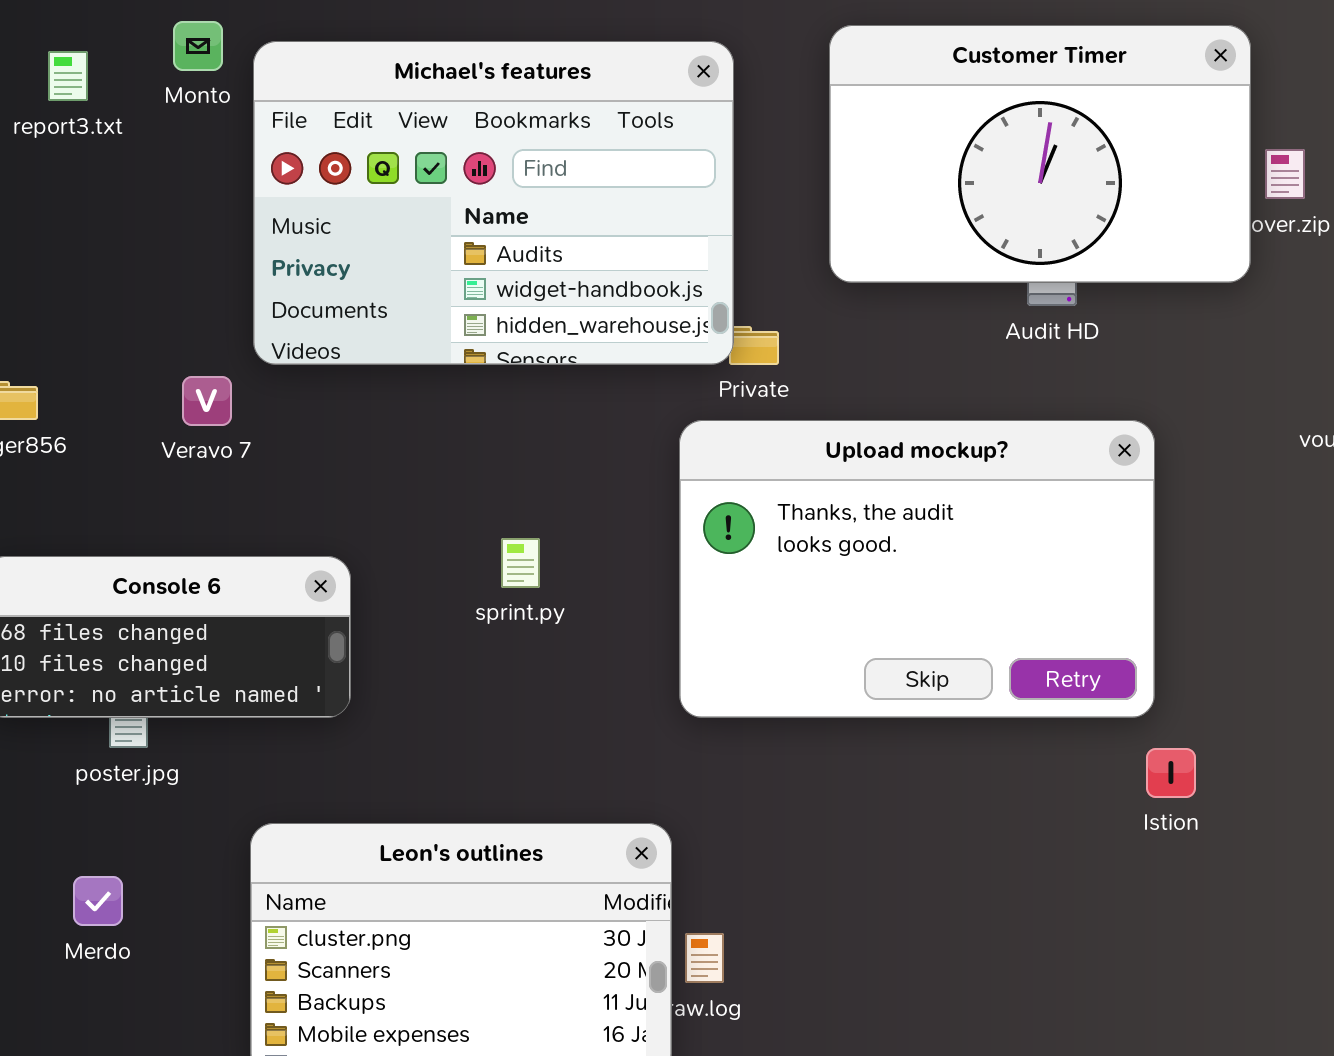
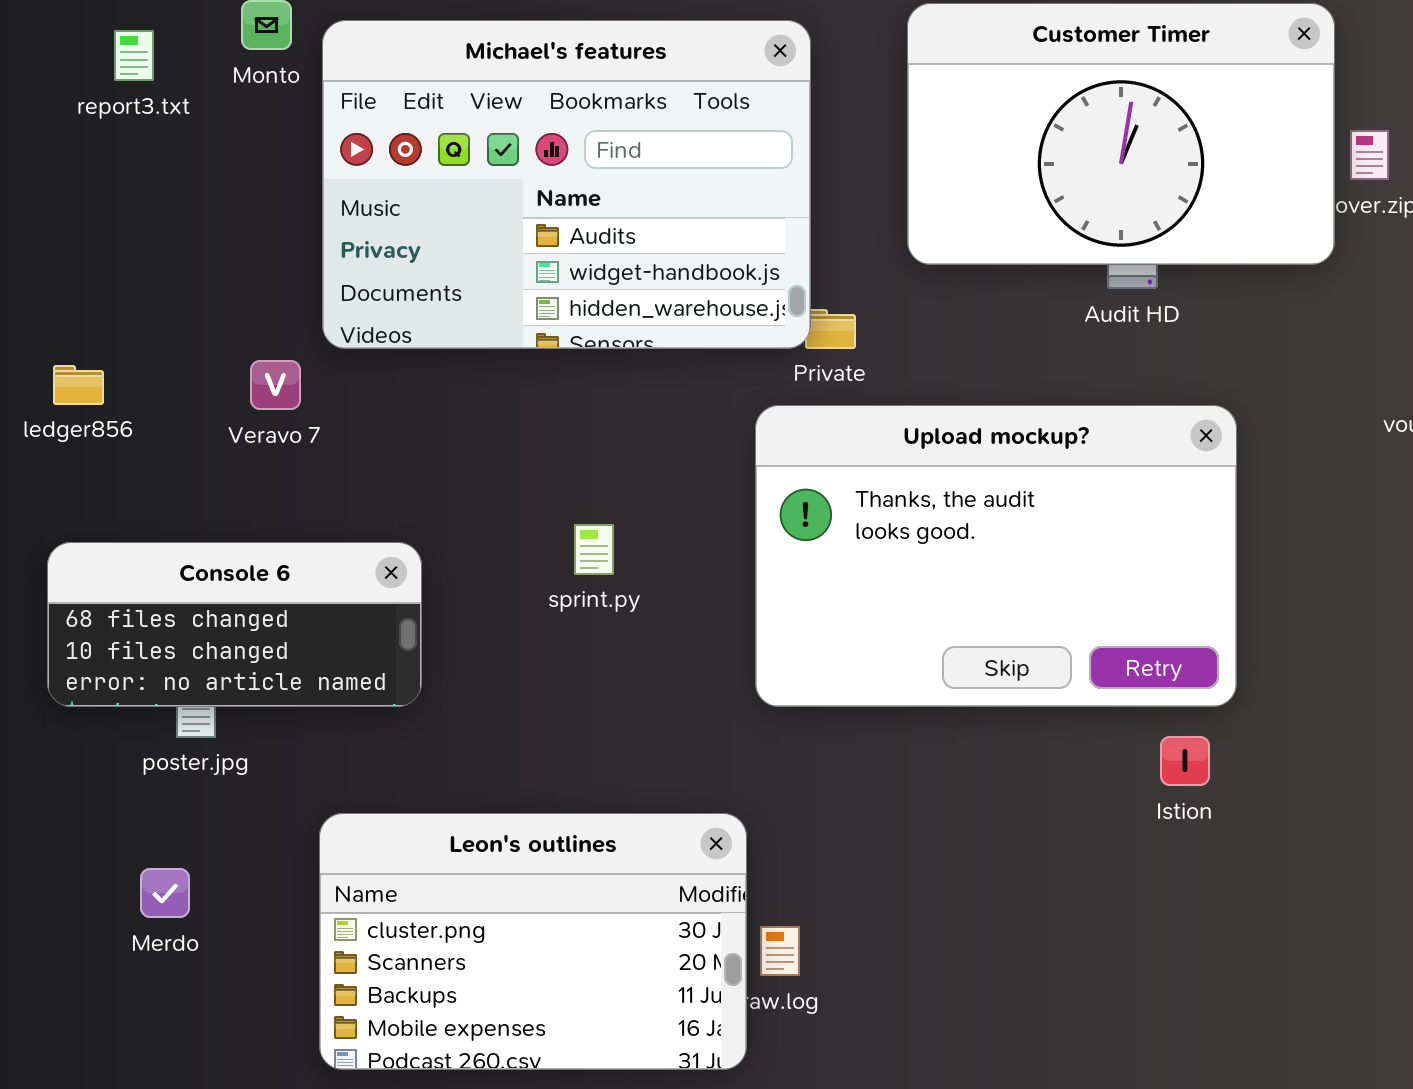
Istion: [1146,748,1196,798] -> [1160,736,1210,786], moved

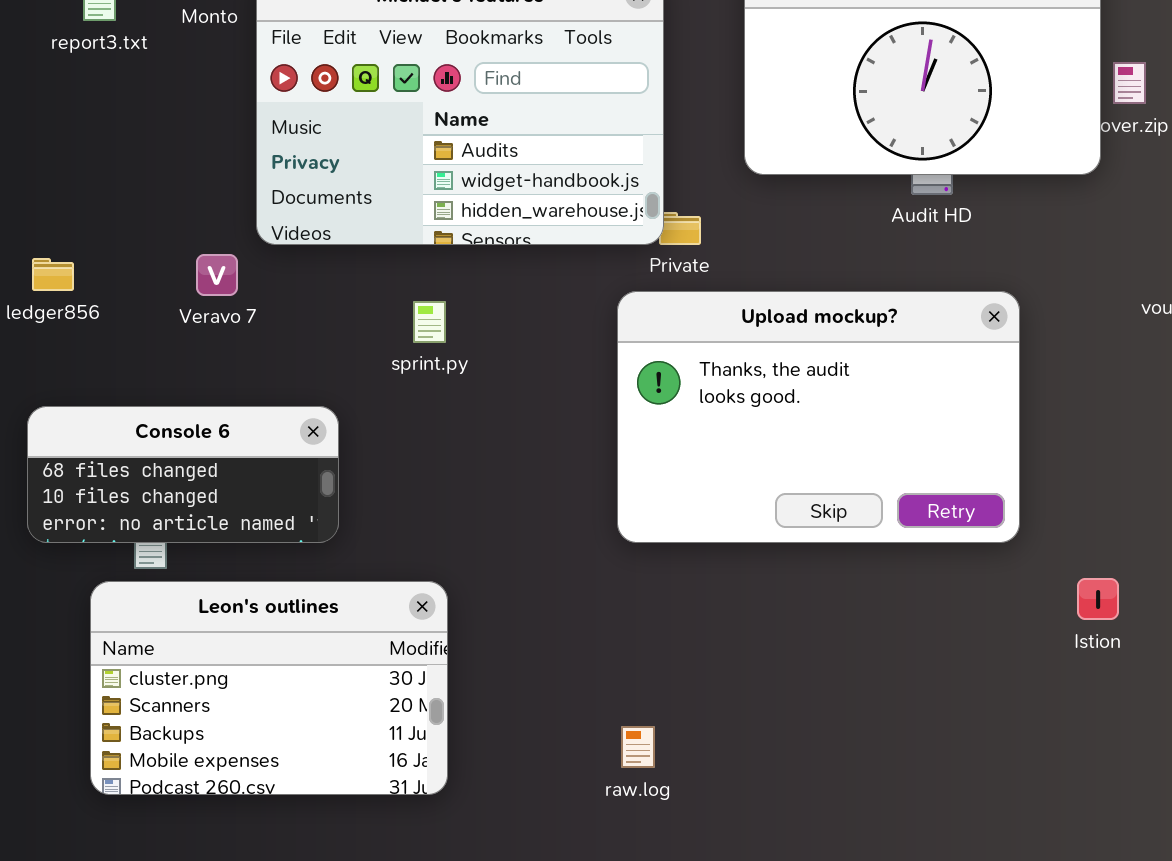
sprint.py: [574,524,614,575] -> [413,301,446,343], moved
Istion: [1160,736,1210,786] -> [1077,578,1119,620], moved
Leon's outlines: [319,813,747,1070] -> [90,581,448,795], moved

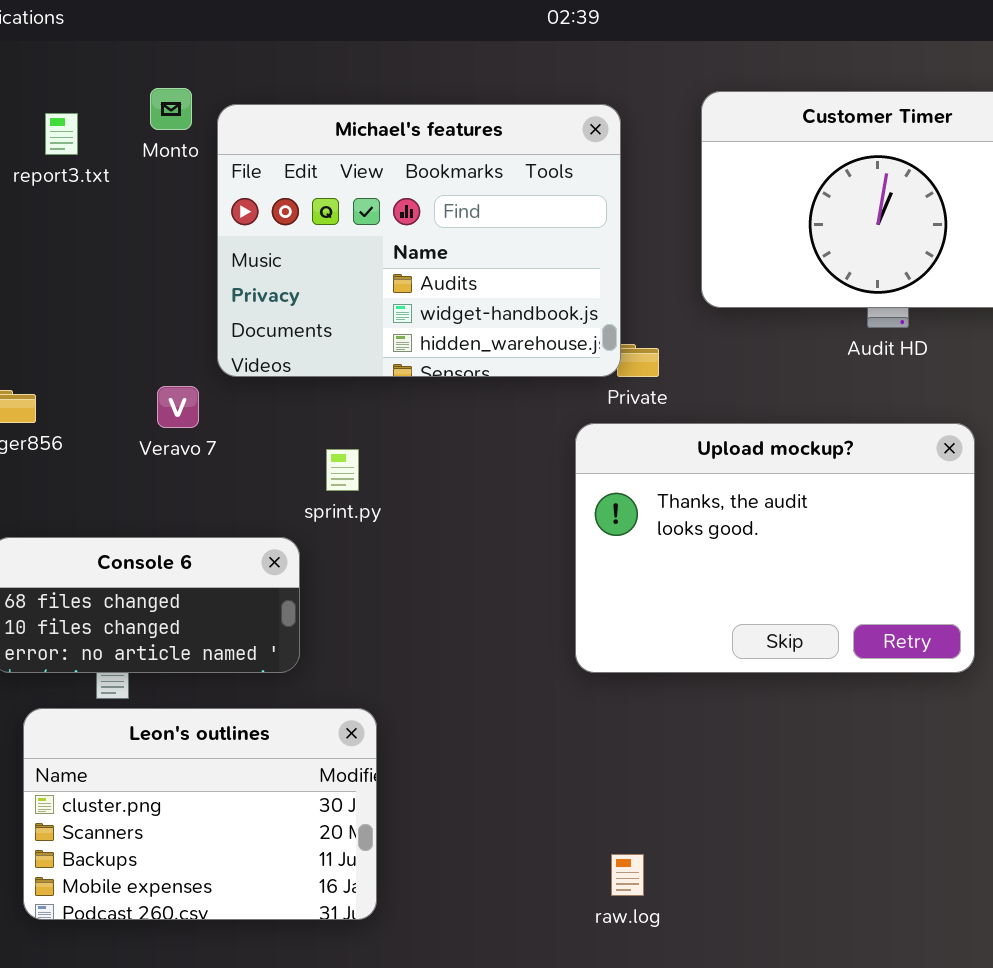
sprint.py: [413,301,446,343] -> [326,449,359,491], moved
Leon's outlines: [90,581,448,795] -> [23,708,377,920], moved
raw.log: [621,726,655,768] -> [611,854,644,896], moved

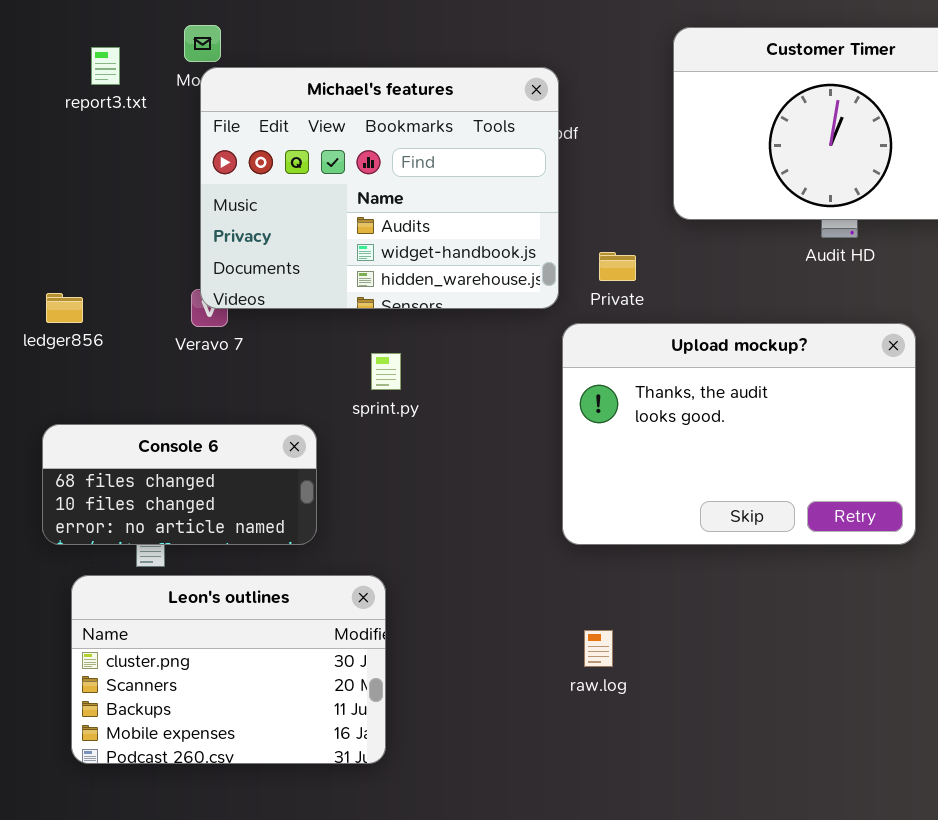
Michael's features: [217,104,621,377] -> [200,67,559,309], moved
sprint.py: [326,449,359,491] -> [371,353,401,390], moved
raw.log: [611,854,644,896] -> [584,630,613,667], moved

